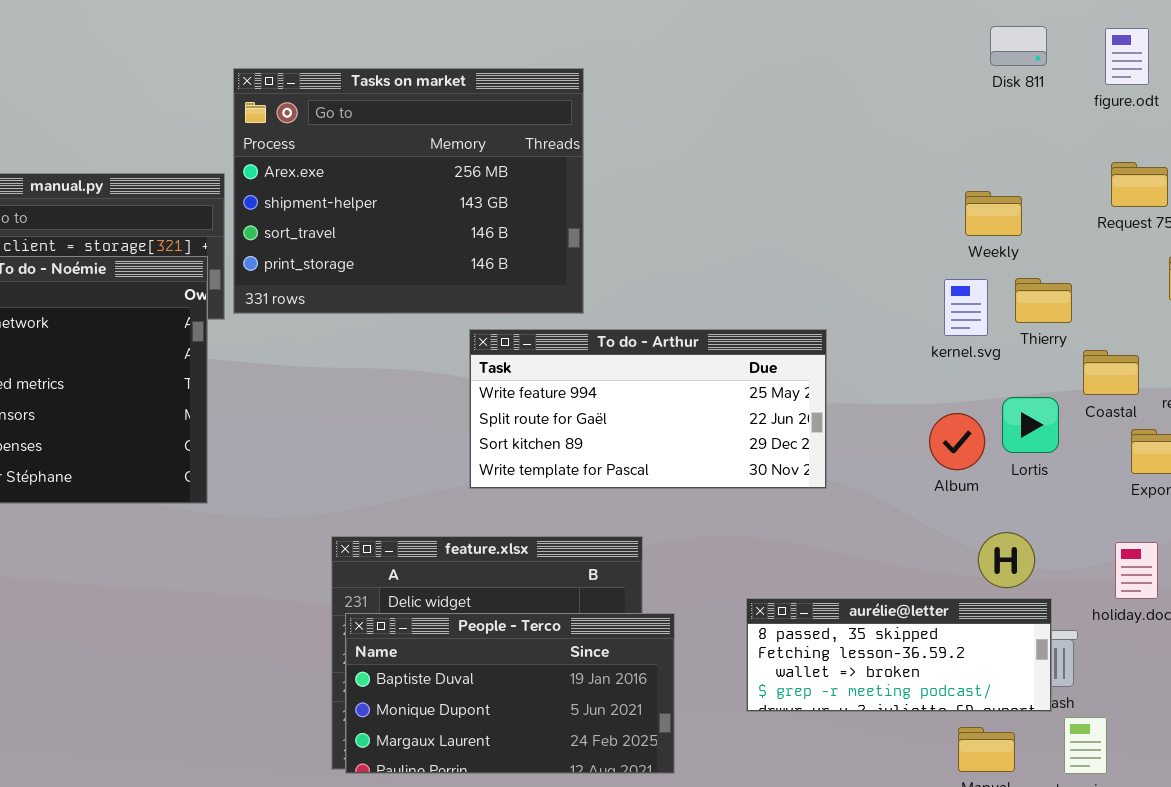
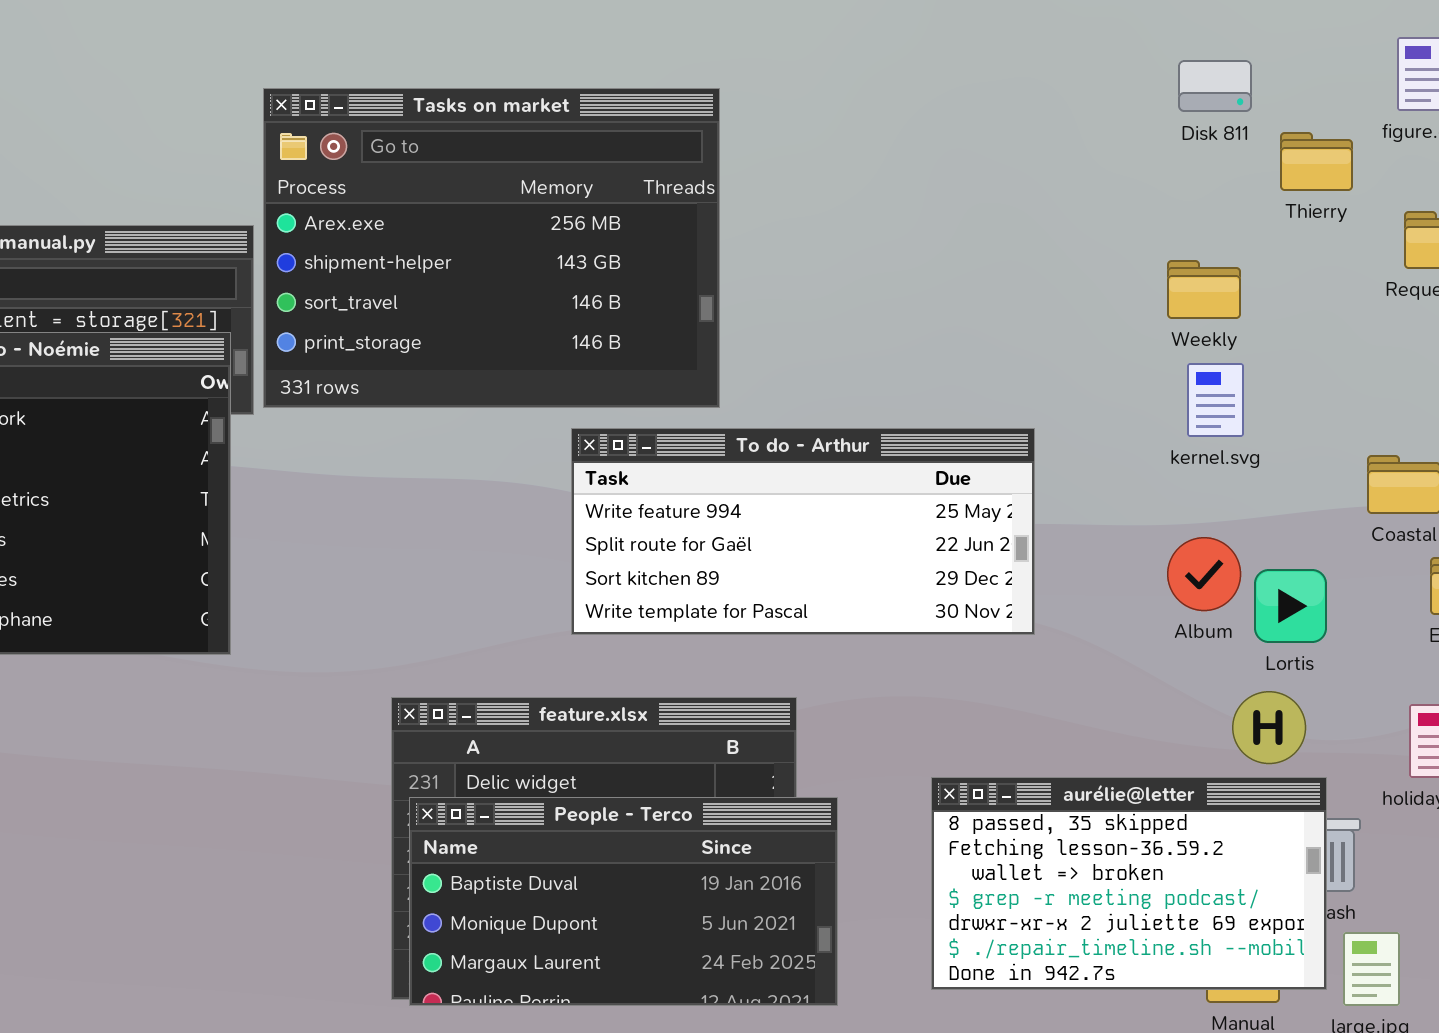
Disk 811: [990,26,1047,66] -> [1178,60,1252,112], moved
Weekly: [965,191,1022,236] -> [1167,260,1241,319], moved
Thierry: [1015,278,1072,323] -> [1280,132,1353,191], moved
Lortis: [1002,397,1059,453] -> [1254,569,1327,643], moved
aurélie@letter: [746,598,1052,712] -> [931,777,1327,990], resized

